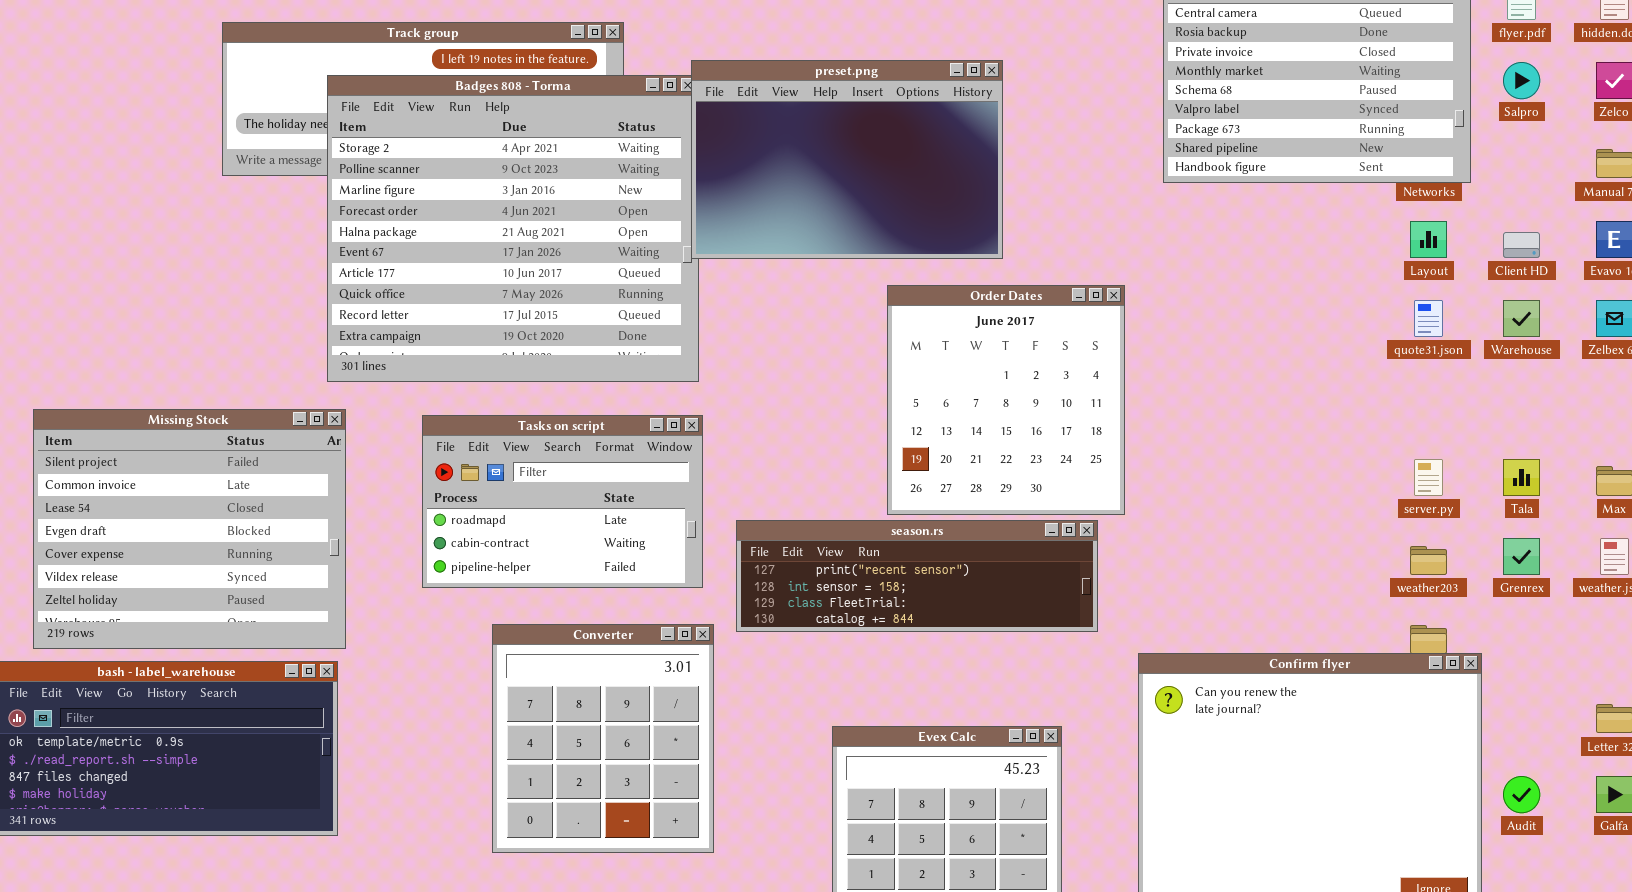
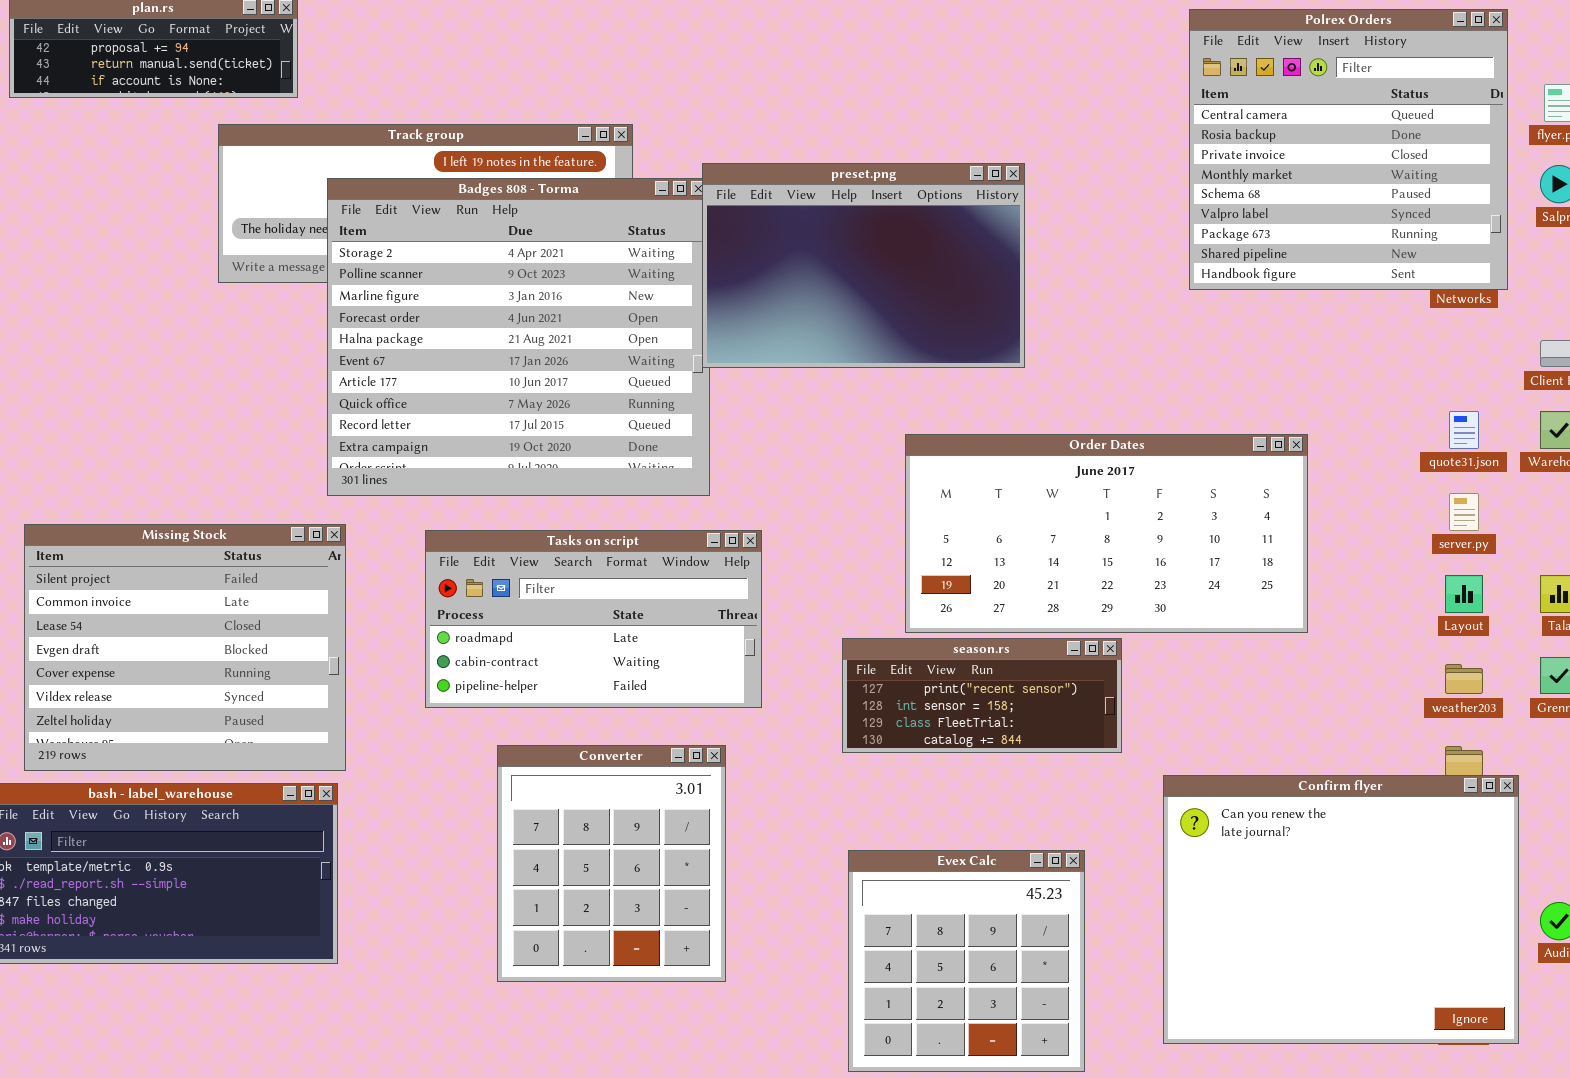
Layout: [1410,221,1447,258] -> [1445,575,1483,613], moved
Order Dates: [887,285,1125,515] -> [905,434,1308,633], resized
Tasks on script: [422,415,703,588] -> [425,530,762,708], resized
server.py: [1414,459,1443,496] -> [1449,493,1479,531], moved
season.rs: [736,520,1098,632] -> [842,638,1122,753], resized

